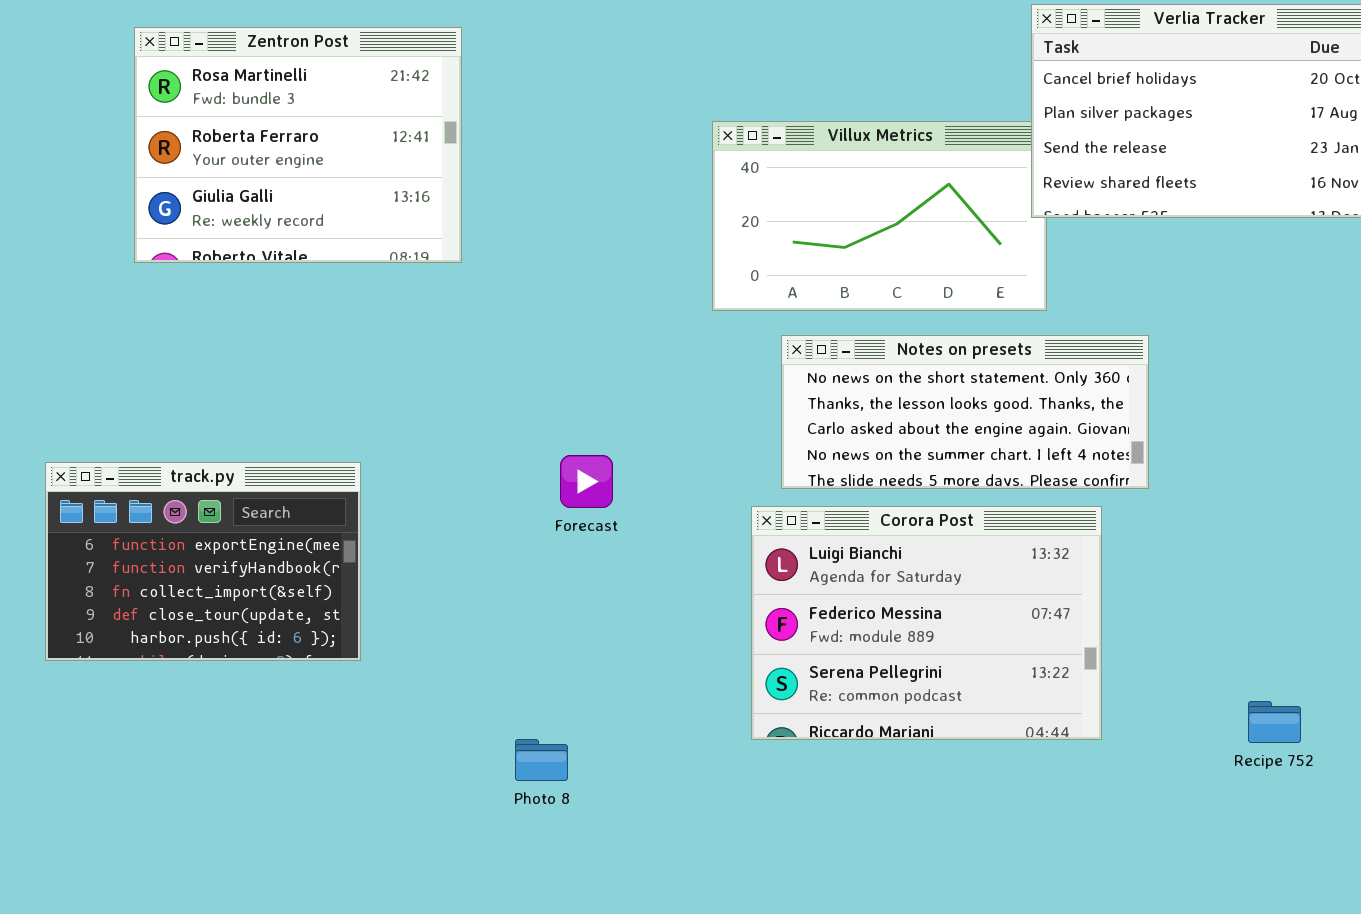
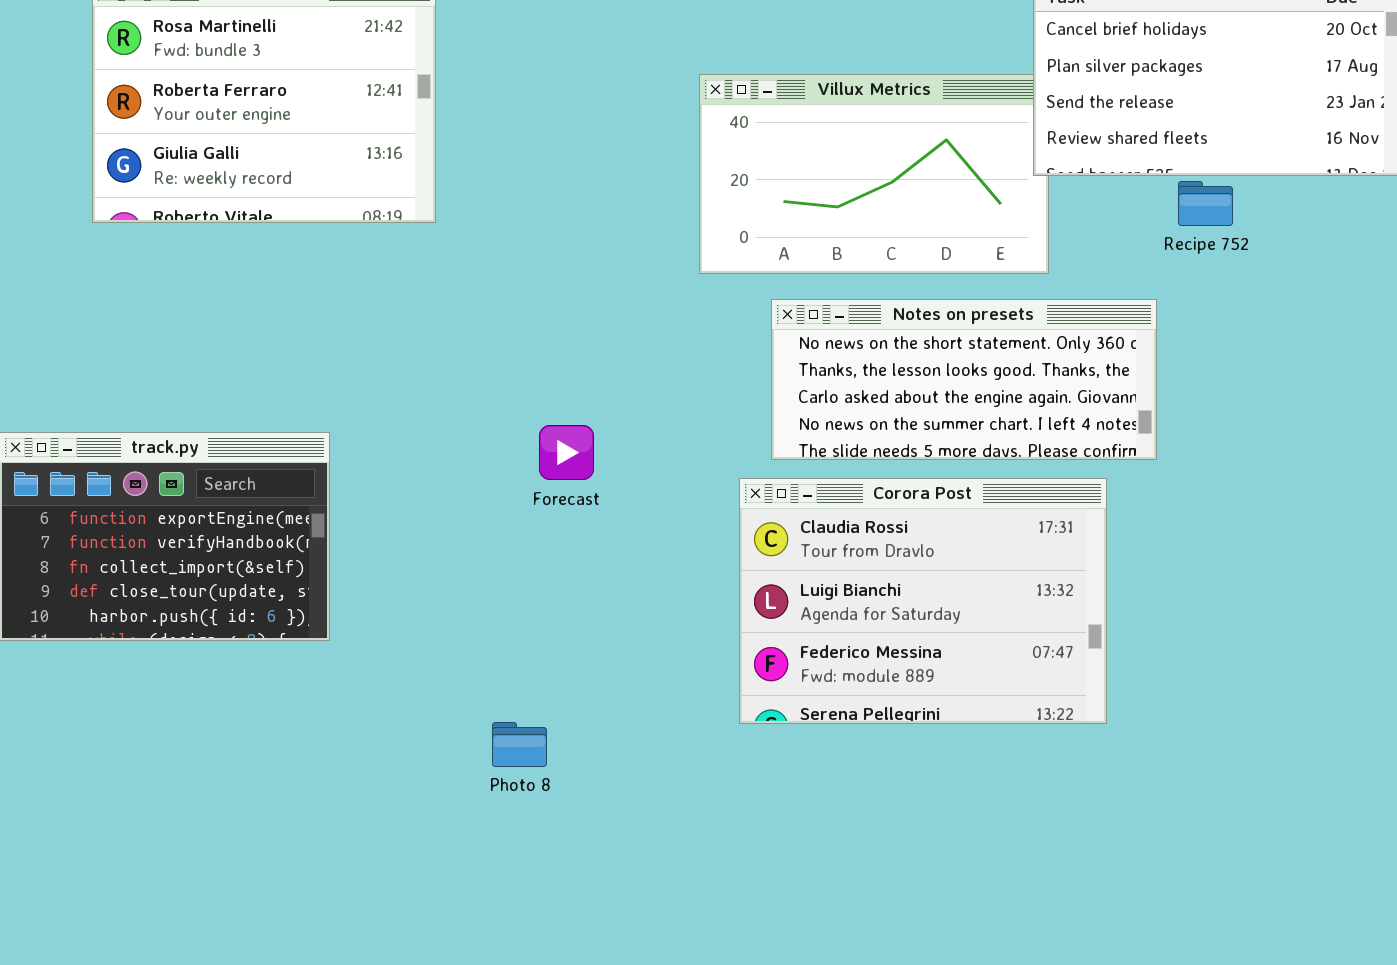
Corora Post: [751,506,1102,740] -> [739,478,1107,724], scrolled up 1 row
Recipe 752: [1248,701,1301,743] -> [1178,181,1233,226], moved

